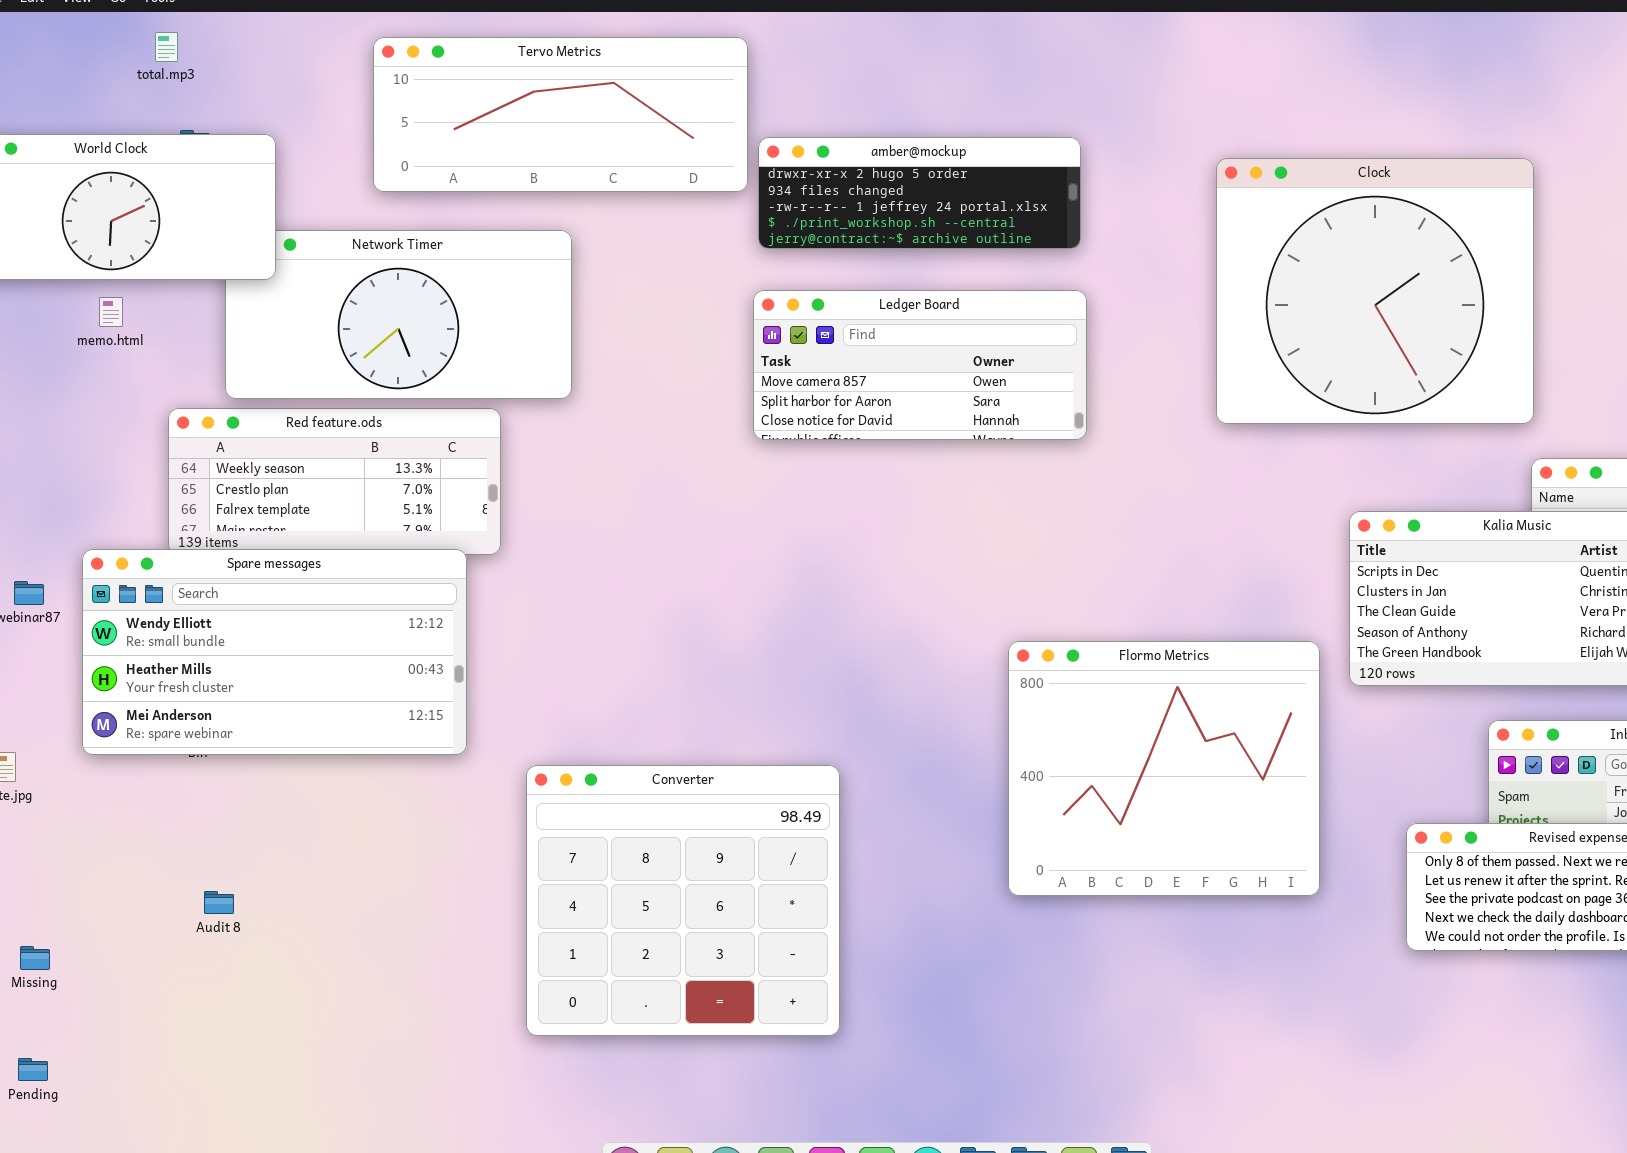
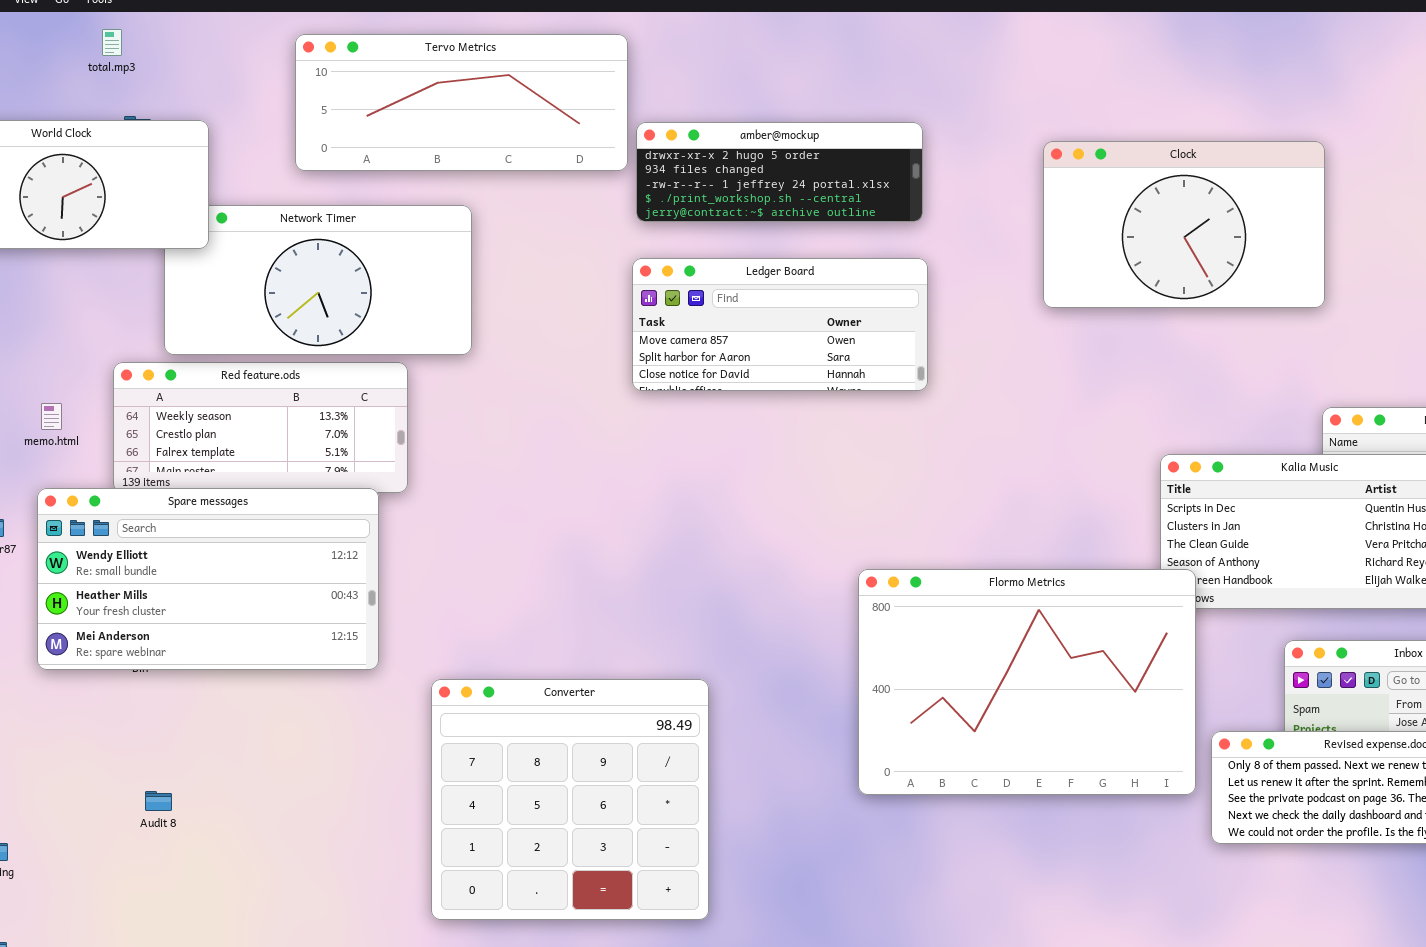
Clock: [1216,158,1534,424] -> [1043,141,1325,308], resized
memo.html: [99,297,123,327] -> [41,403,62,430], moved
Flormo Metrics: [1008,641,1320,896] -> [858,569,1196,795], resized

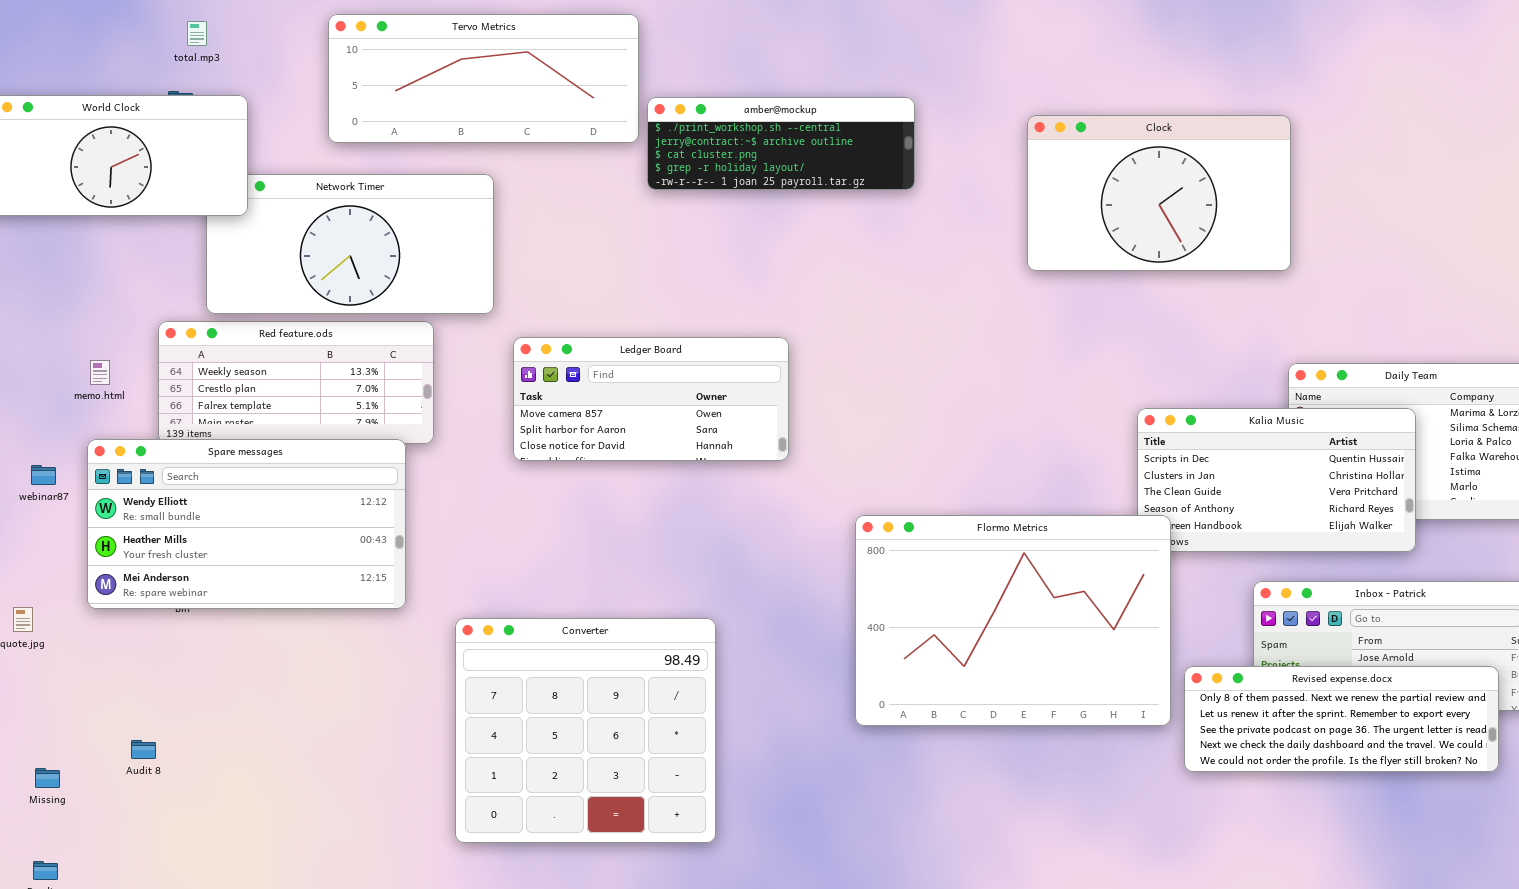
total.mp3: [102,29,122,56] -> [187,21,207,46], moved
amber@mockup: [636,122,923,222] -> [647,97,915,190], scrolled down 3 rows
Ledger Board: [632,258,928,391] -> [513,337,789,461], moved
Audit 8: [145,791,172,811] -> [131,740,156,759], moved

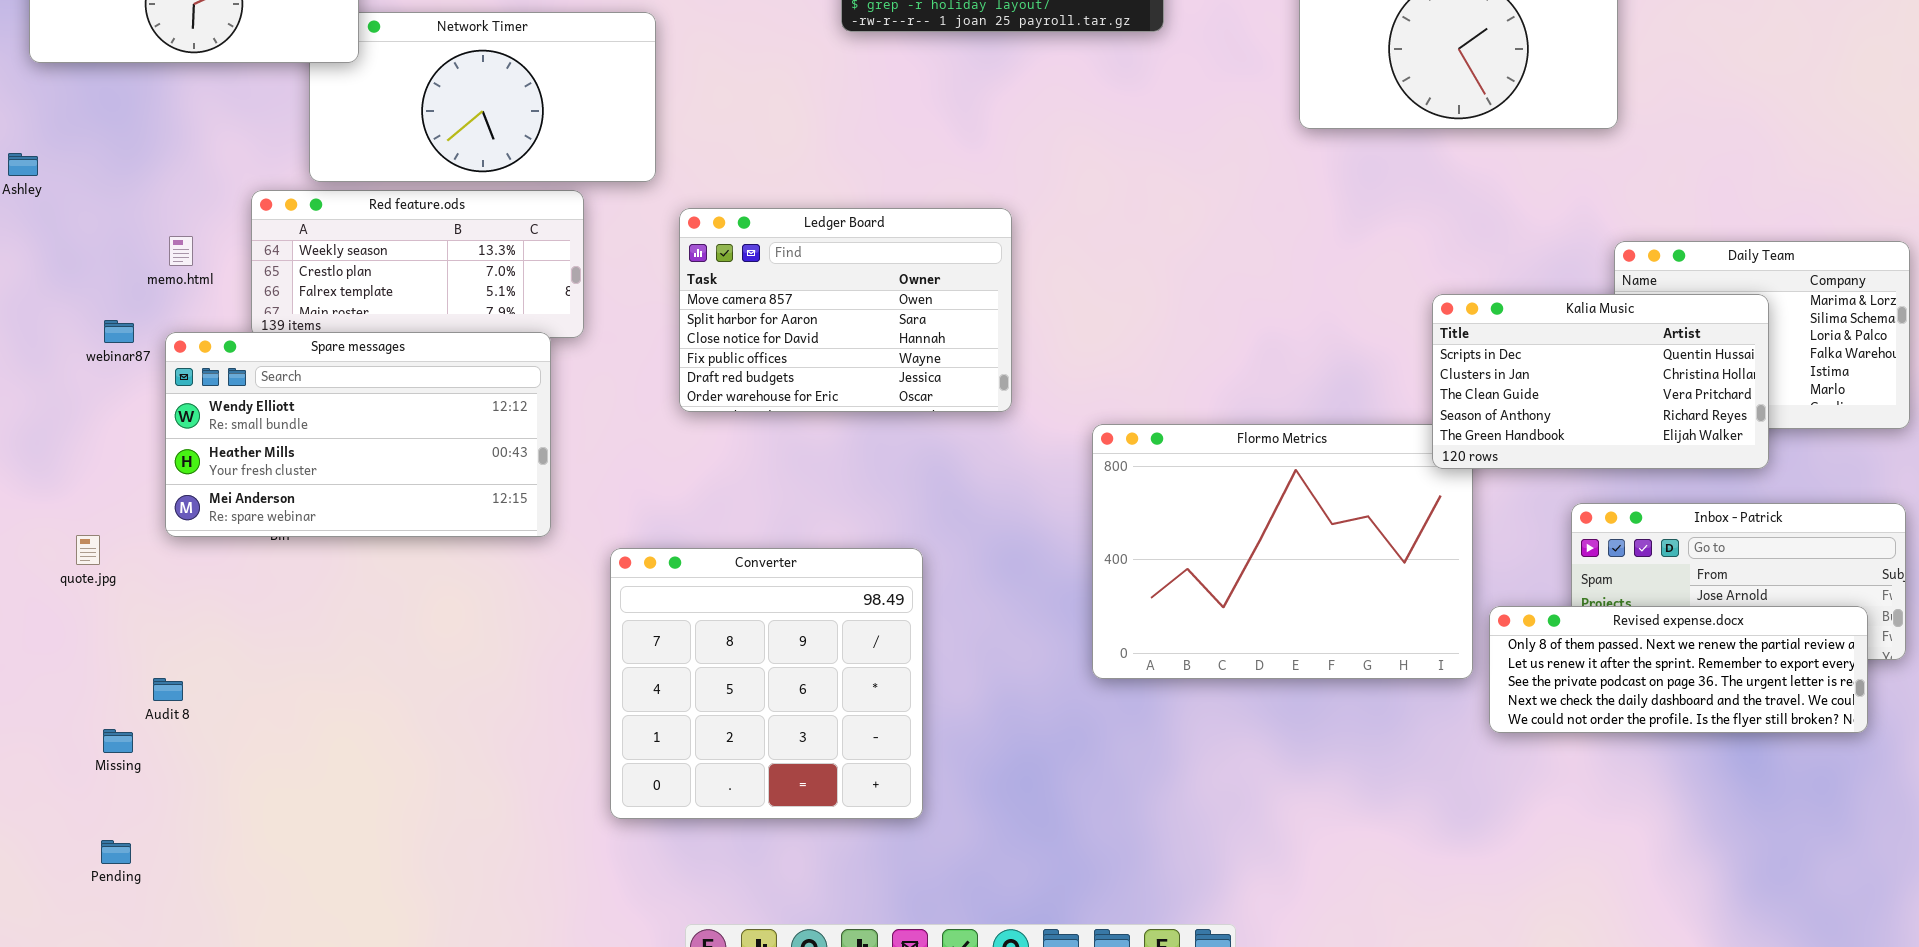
Ledger Board: [513,337,789,461] -> [679,208,1012,412], resized
Kalia Music: [1137,408,1416,552] -> [1432,294,1769,469], raised
webinar87: [31,465,56,485] -> [104,320,134,343], moved
Audit 8: [131,740,156,759] -> [153,678,183,701], moved

